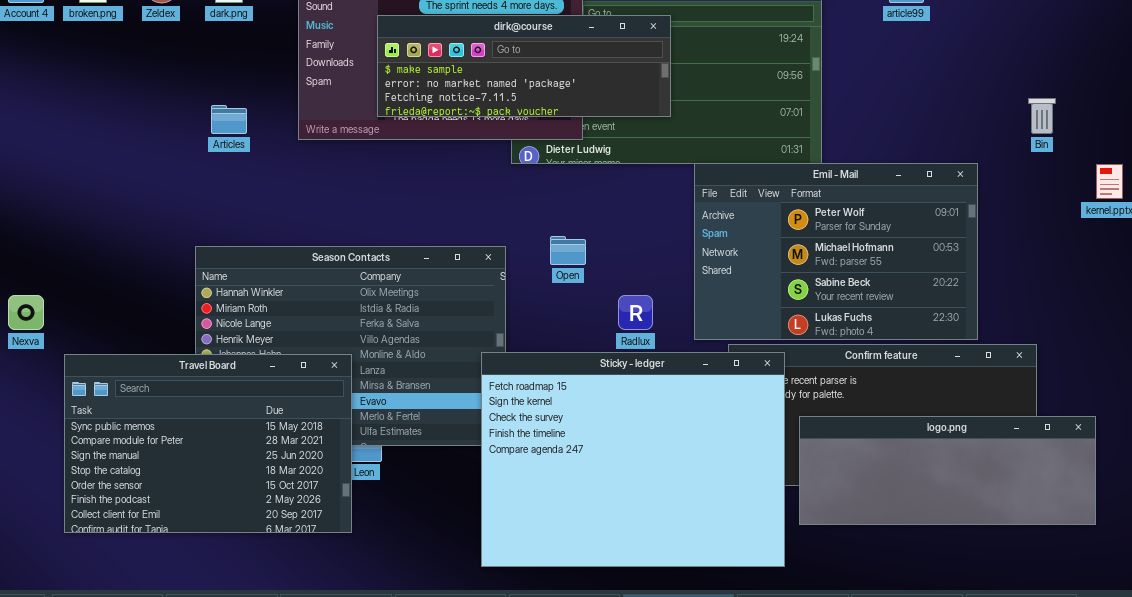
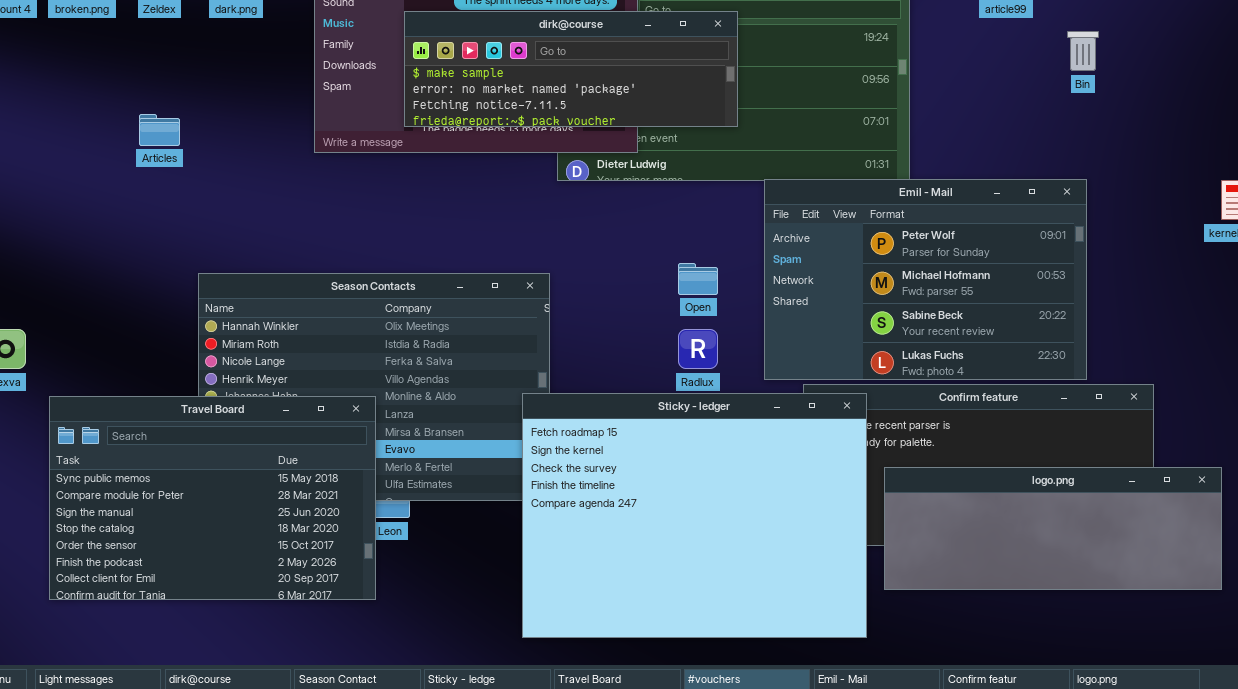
Bin: [1028,98,1056,134] -> [1067,31,1099,71], moved
Articles: [211,105,247,134] -> [139,114,180,146], moved
Open: [550,236,586,265] -> [678,263,718,295], moved

